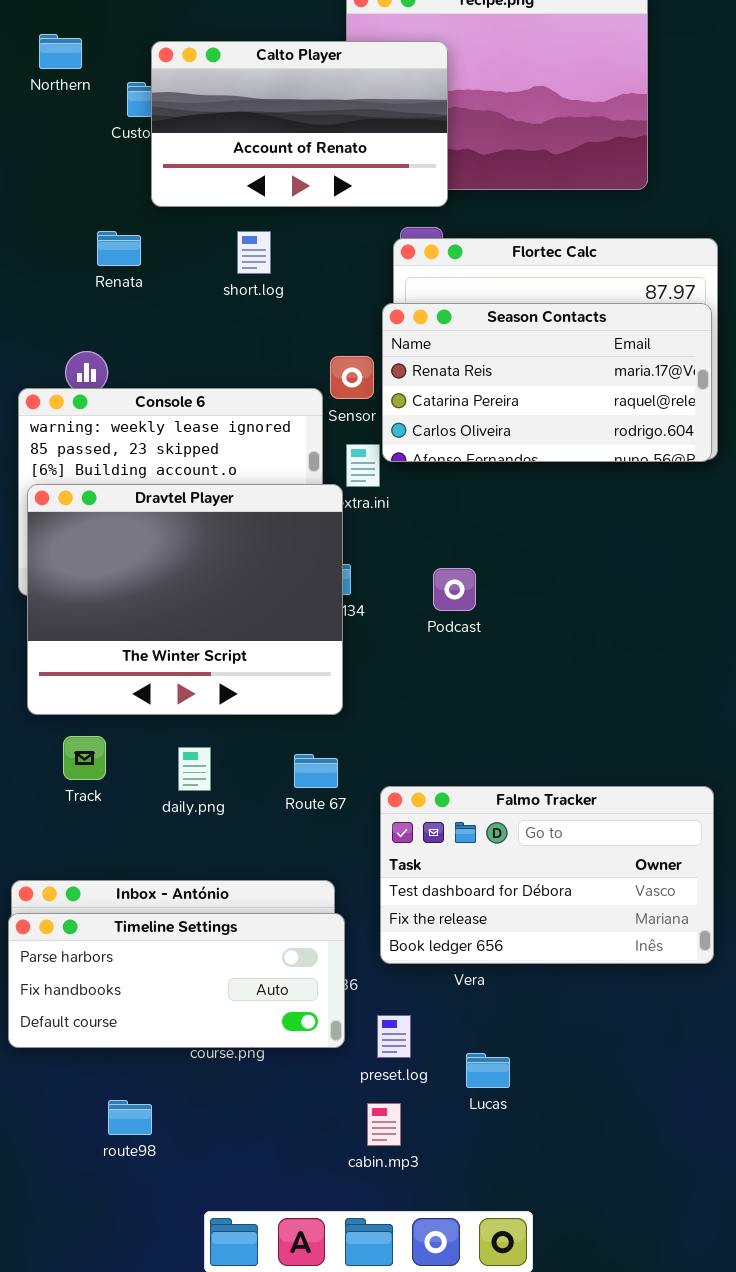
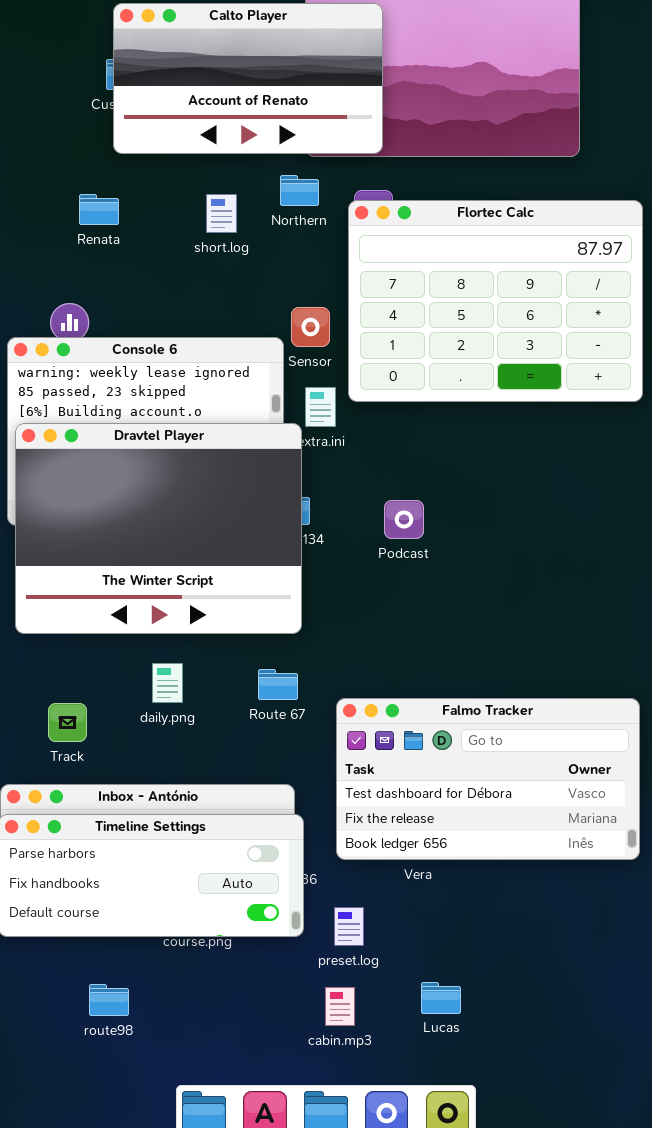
Northern: [39,34,82,69] -> [280,175,319,206], moved
Calto Player: [151,41,448,207] -> [113,3,383,154], moved
Season Contacts: [382,303,712,462] -> none, closed
Track: [63,736,106,780] -> [48,703,87,742], moved
Lucas: [466,1053,510,1088] -> [421,982,461,1014], moved

